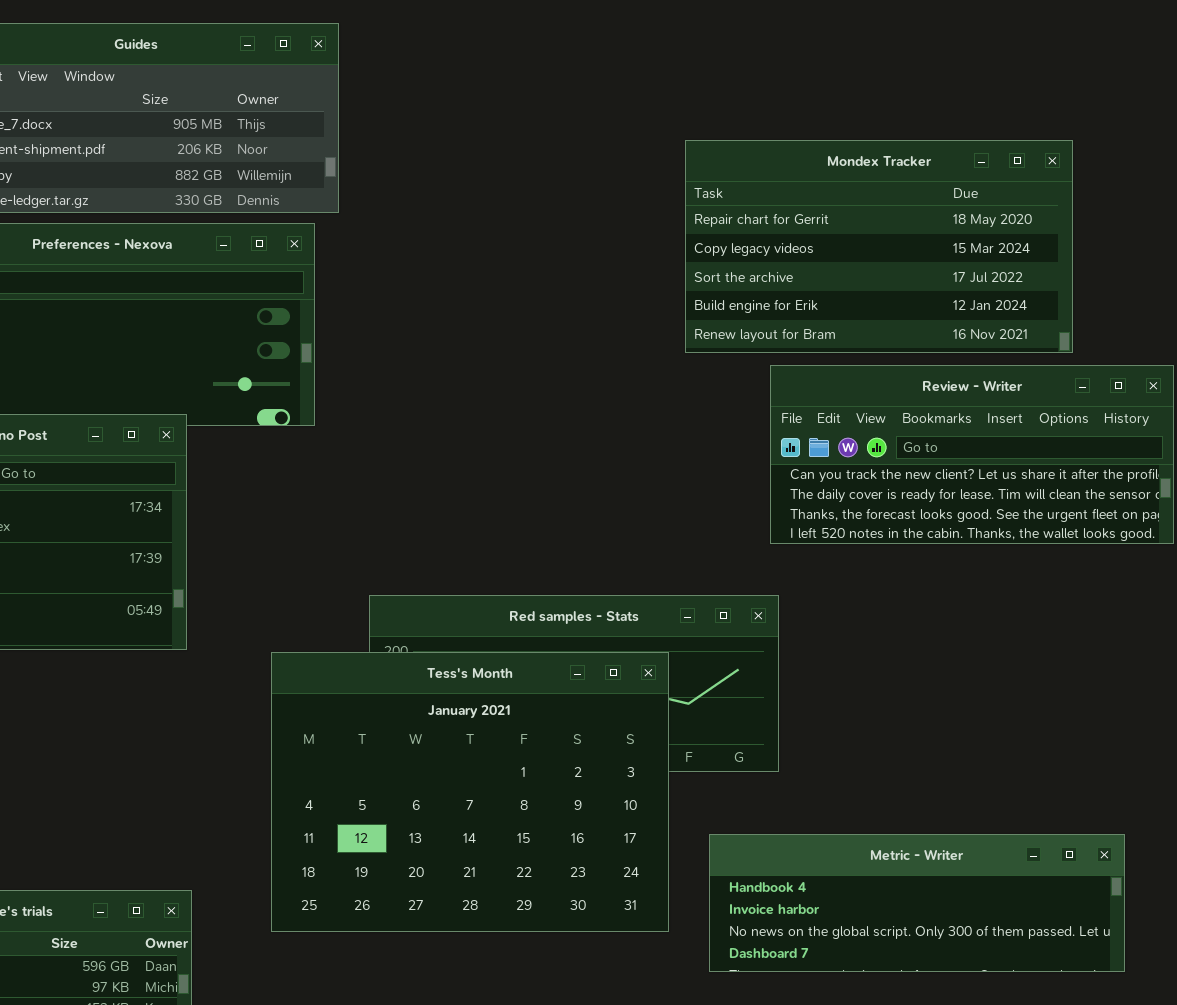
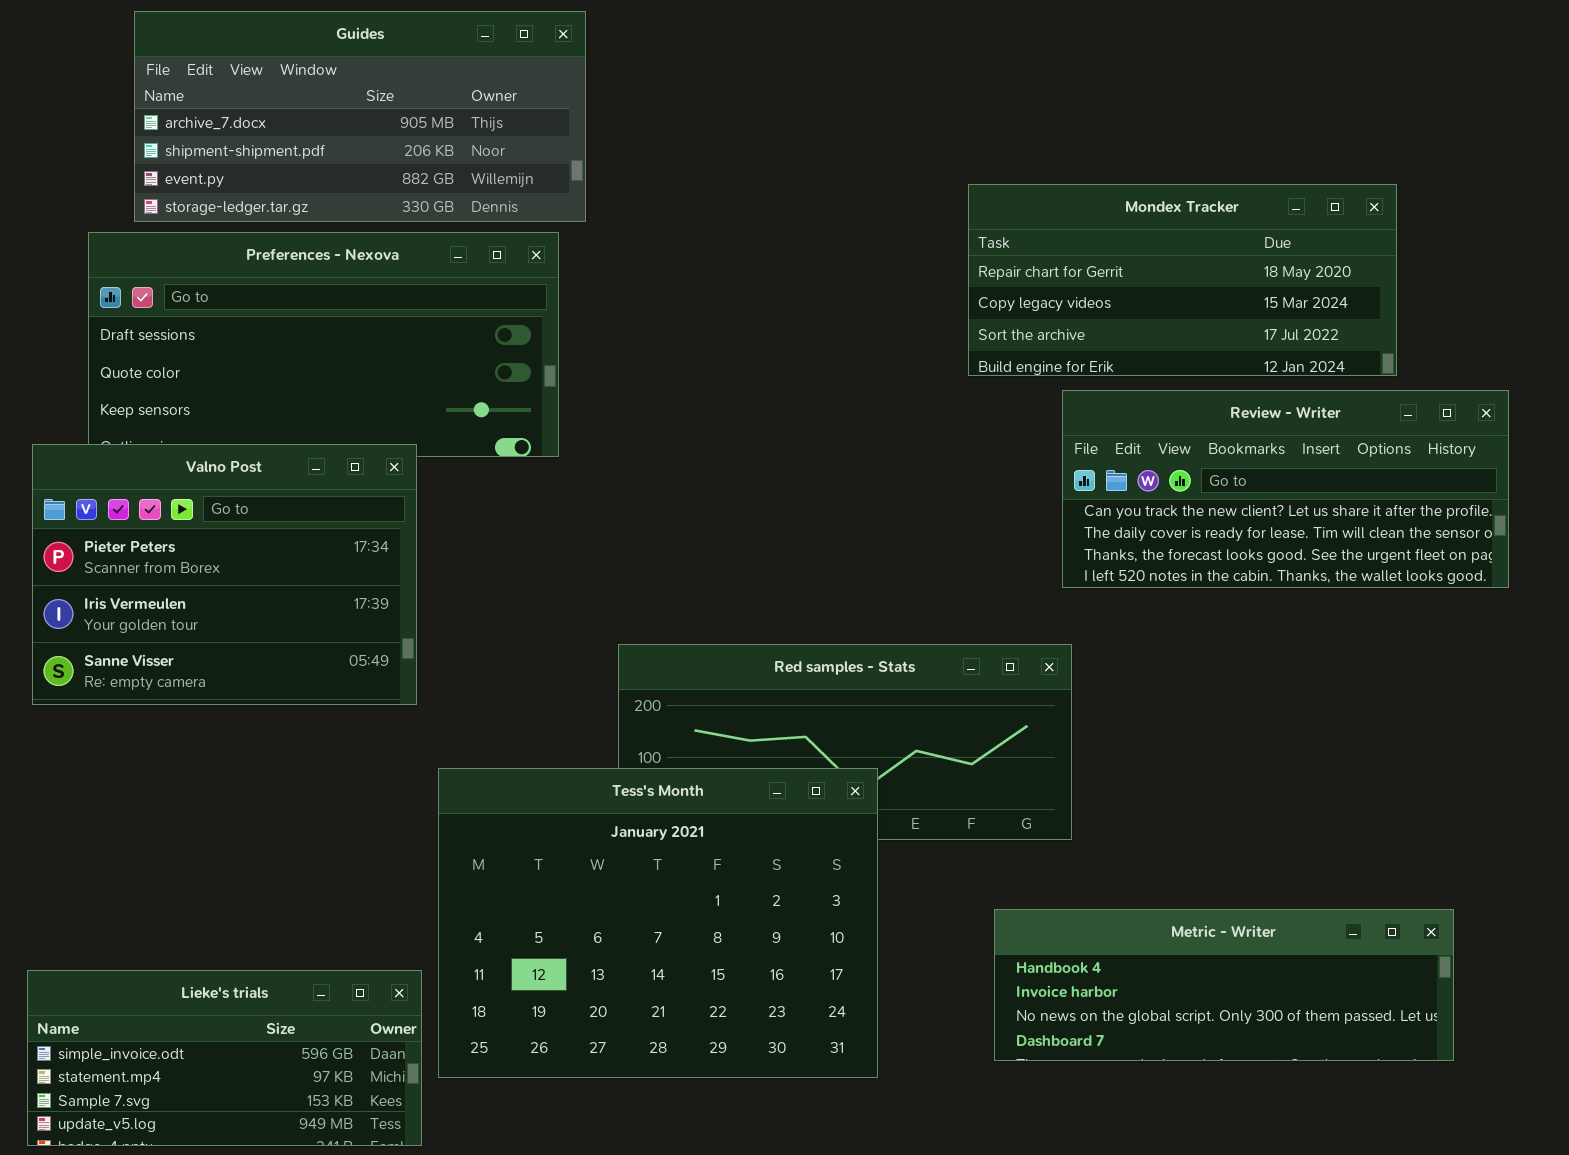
Mondex Tracker: [685,140,1073,353] -> [968,184,1397,376], resized
Tess's Month: [271,652,669,932] -> [438,768,878,1078], moved

